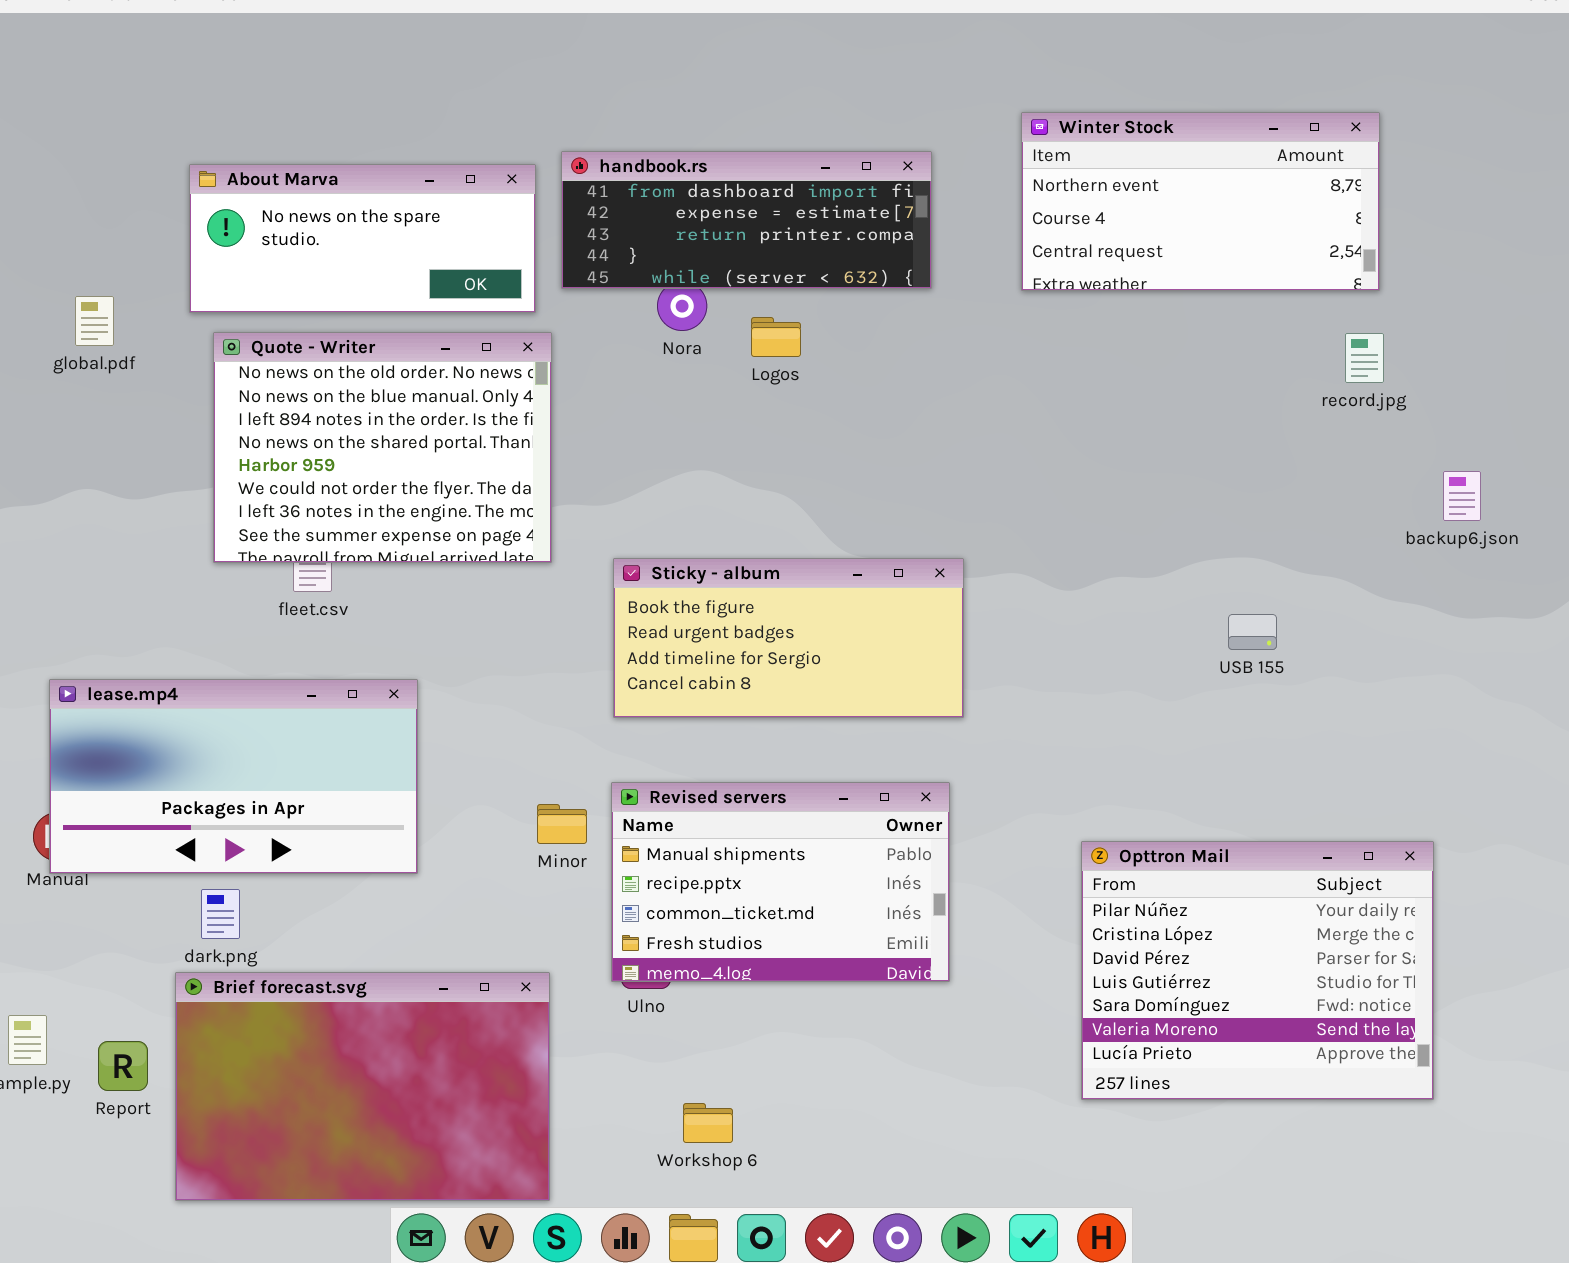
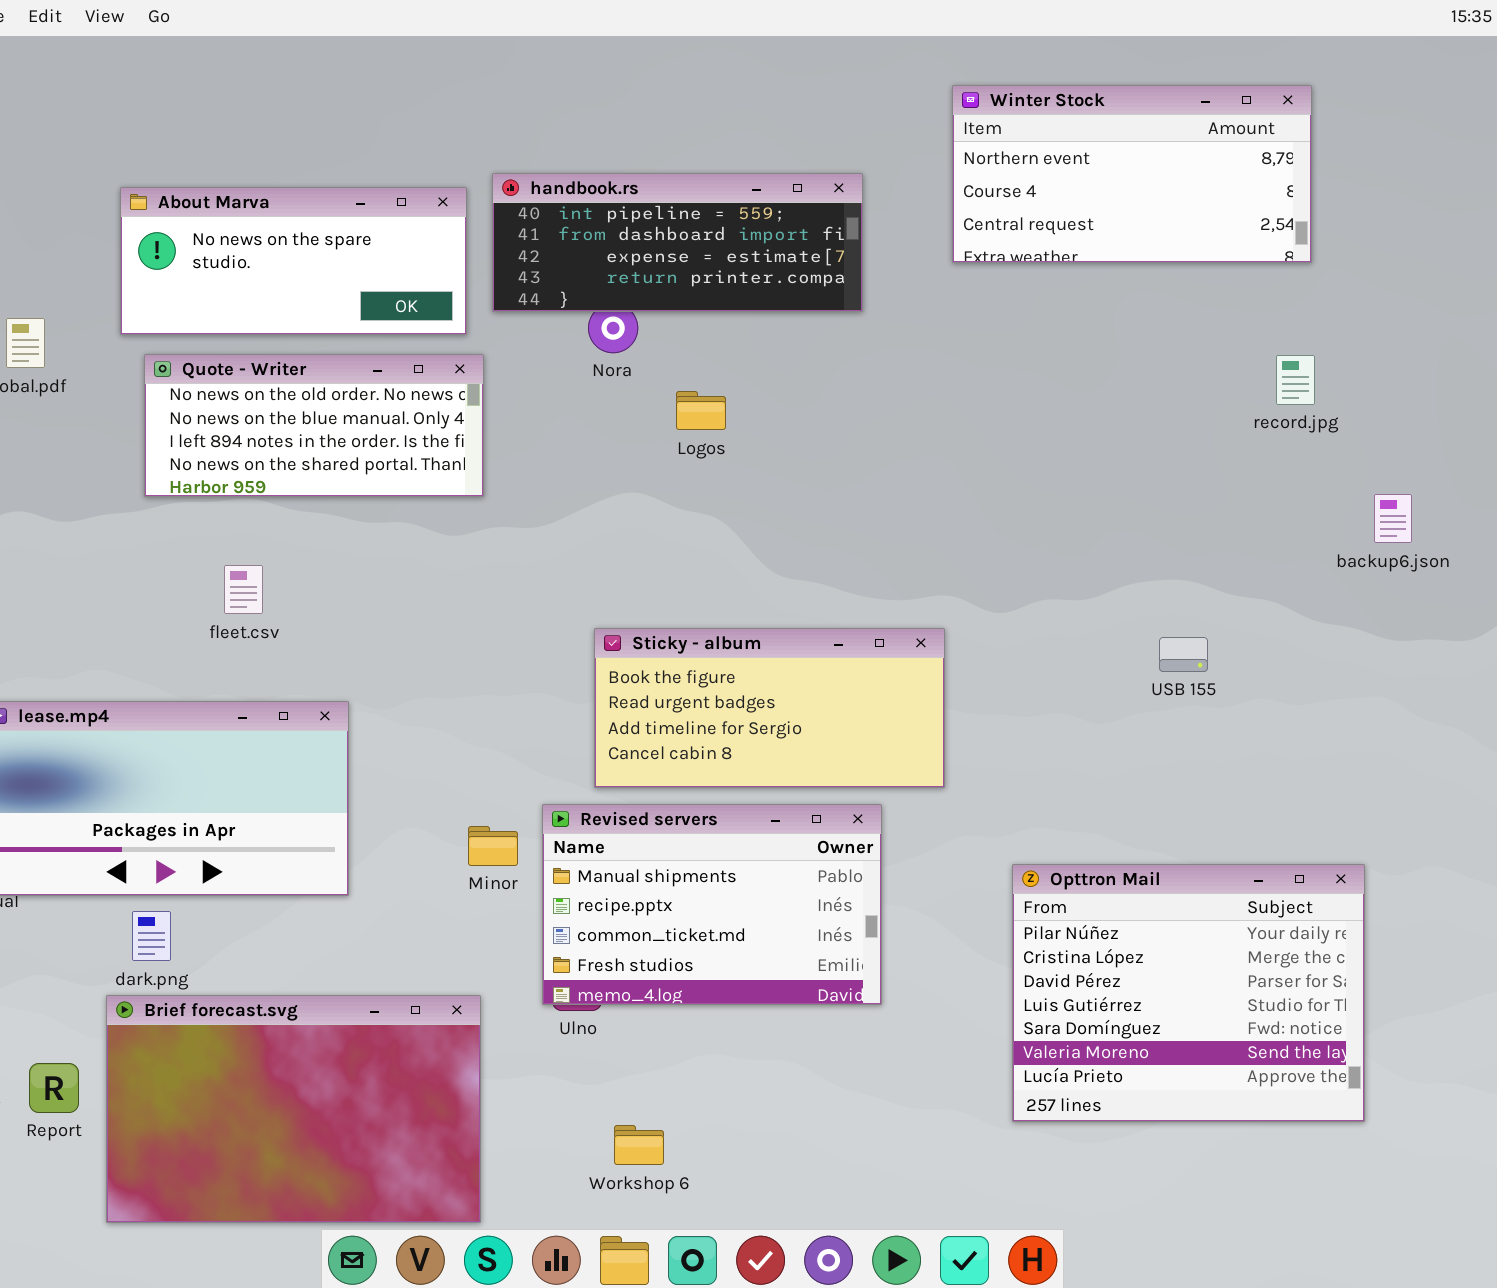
Winter Stock: [1021,112,1380,291] -> [952,85,1312,263], moved
handbook.rs: [561,151,932,289] -> [492,173,863,312], scrolled up 1 row
Logos: [751,317,801,357] -> [676,391,726,430], moved
Quote - Writer: [213,332,552,563] -> [144,354,484,497], resized
Sticky - album: [613,558,964,718] -> [594,628,945,788], moved

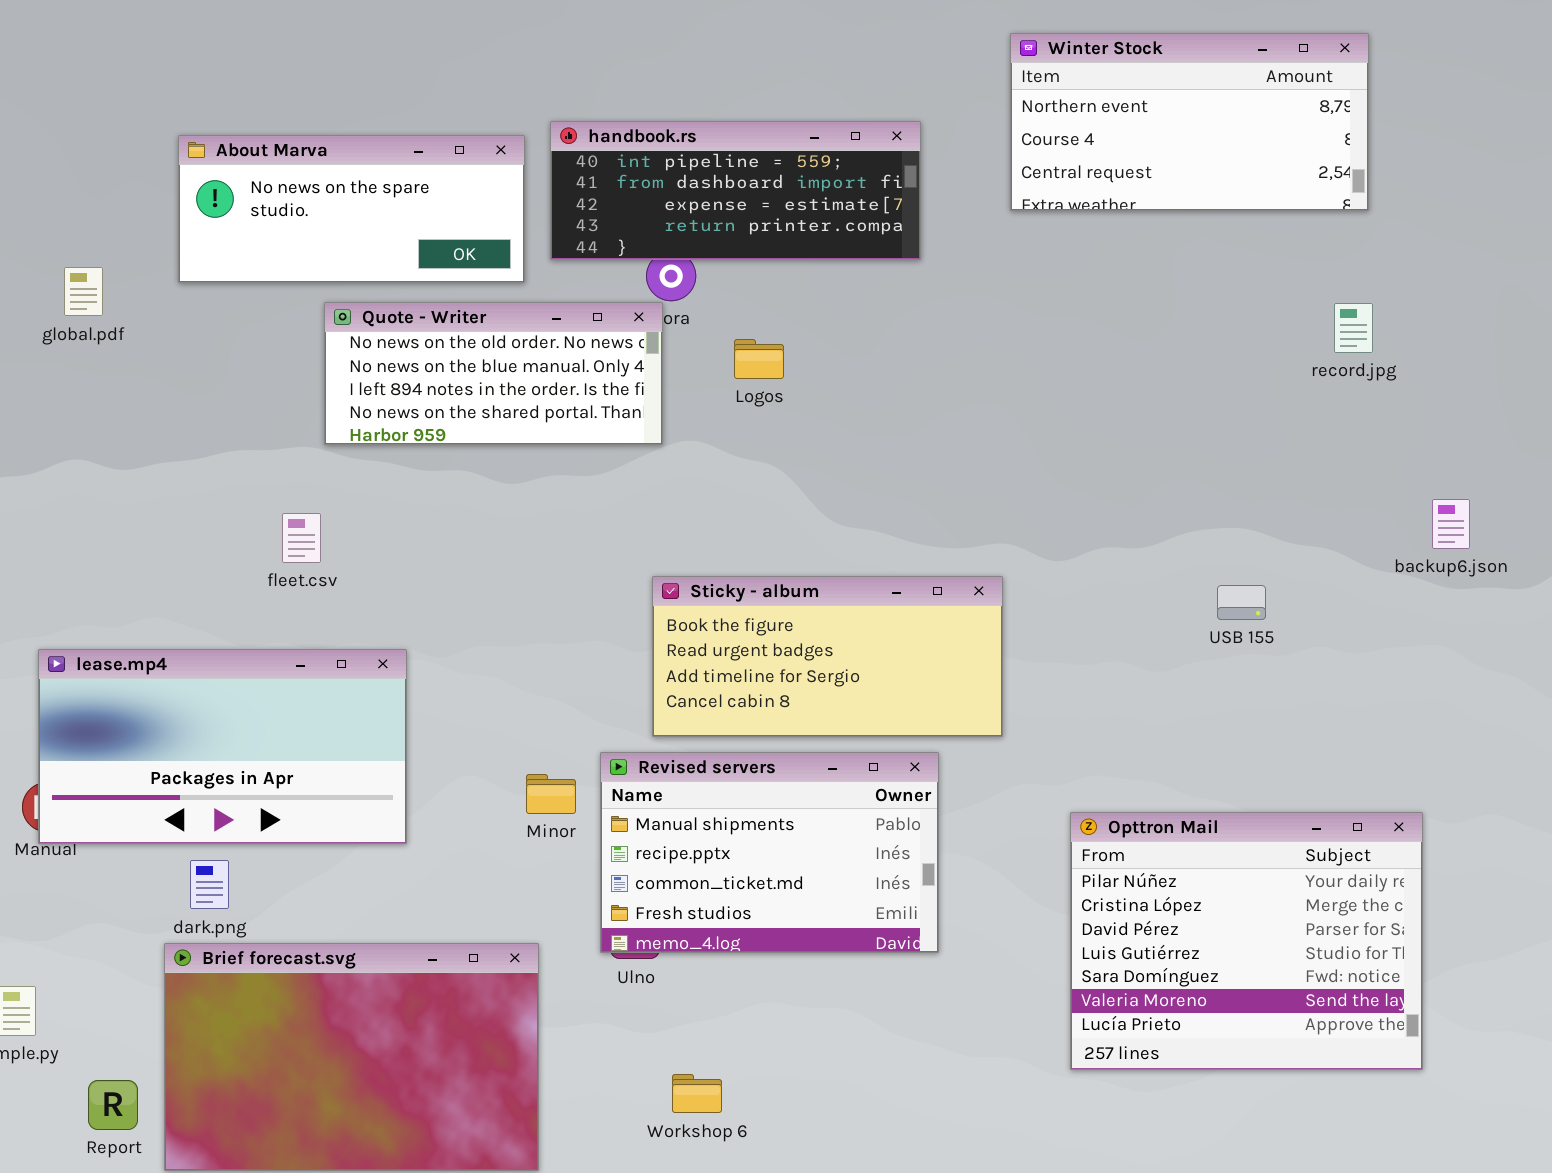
Quote - Writer: [144,354,484,497] -> [324,302,663,445], moved
backup6.json: [1374,494,1412,543] -> [1432,499,1470,549], moved
Report: [29,1063,79,1113] -> [88,1080,138,1130], moved

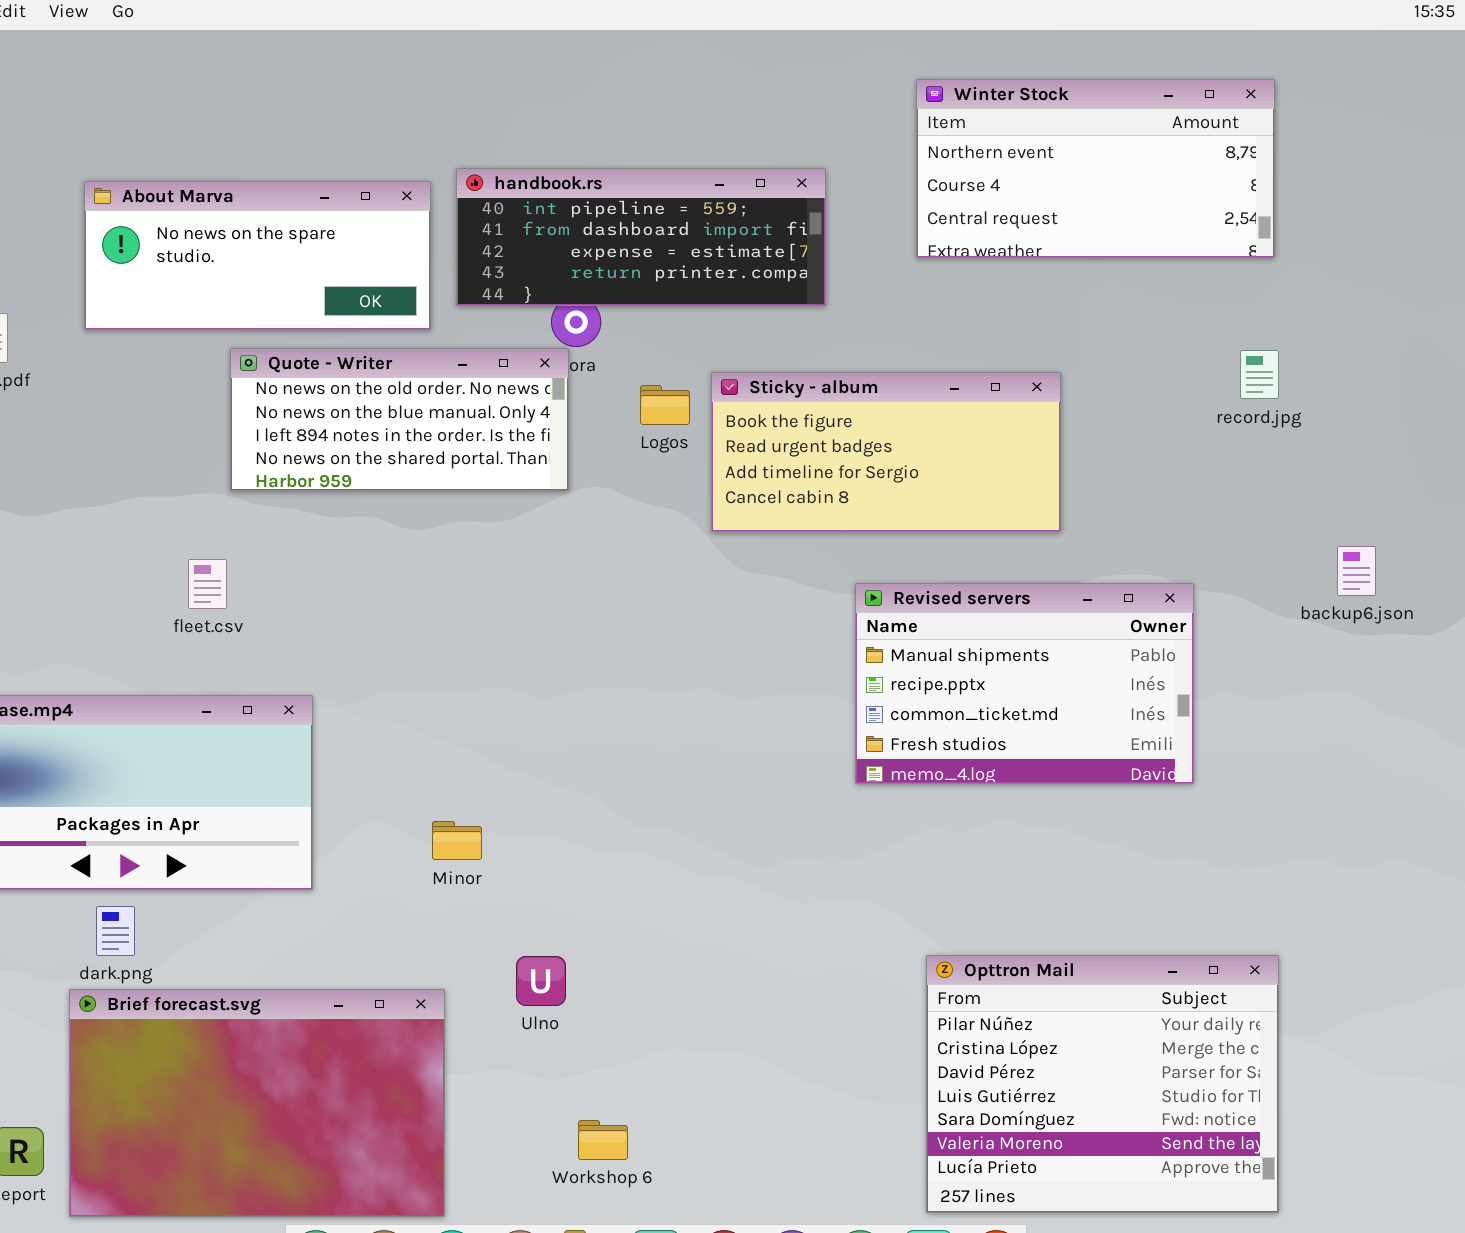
Sticky - album: [652,576,1003,737] -> [711,372,1061,532], moved
Revised servers: [600,752,939,953] -> [855,583,1194,784], moved
Opttron Mail: [1070,812,1423,1070] -> [926,955,1279,1213], moved

